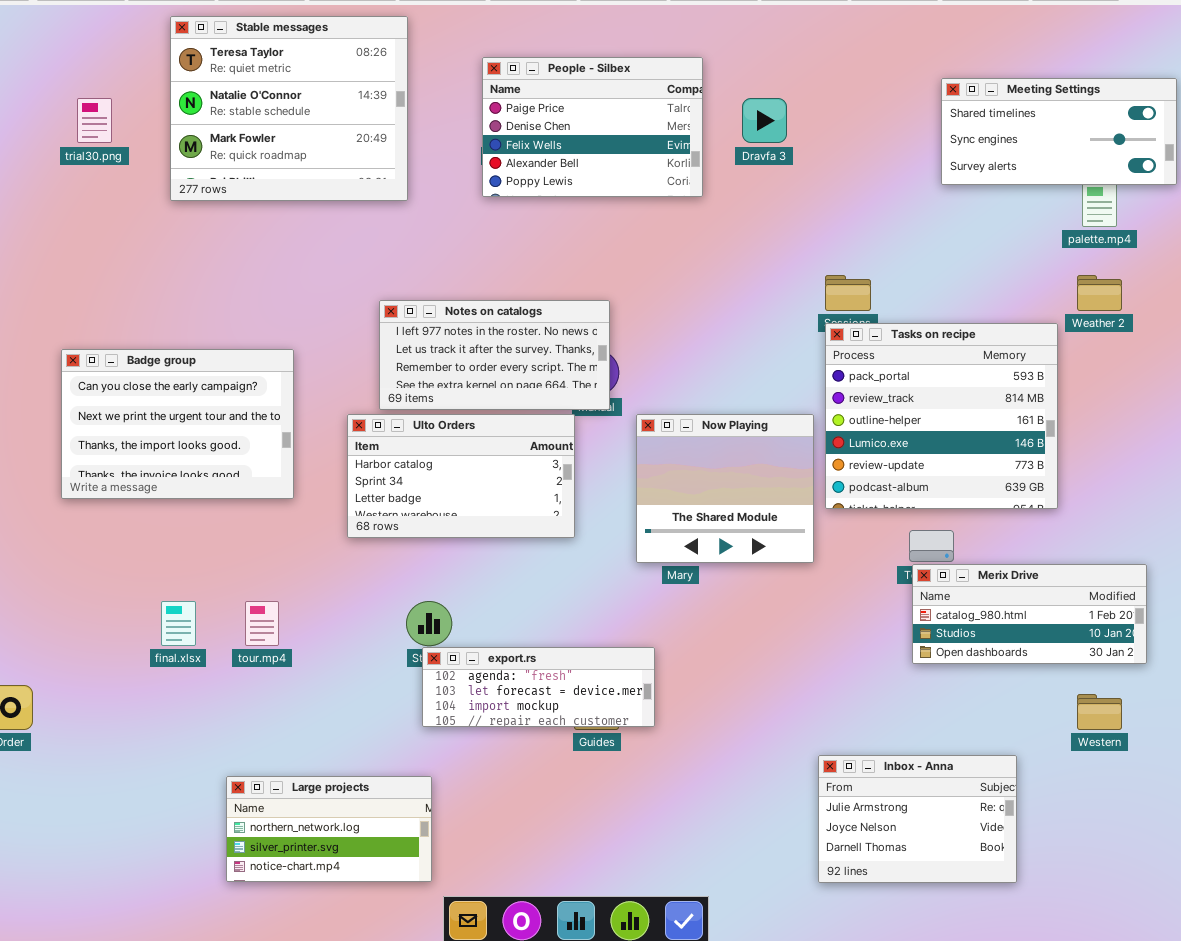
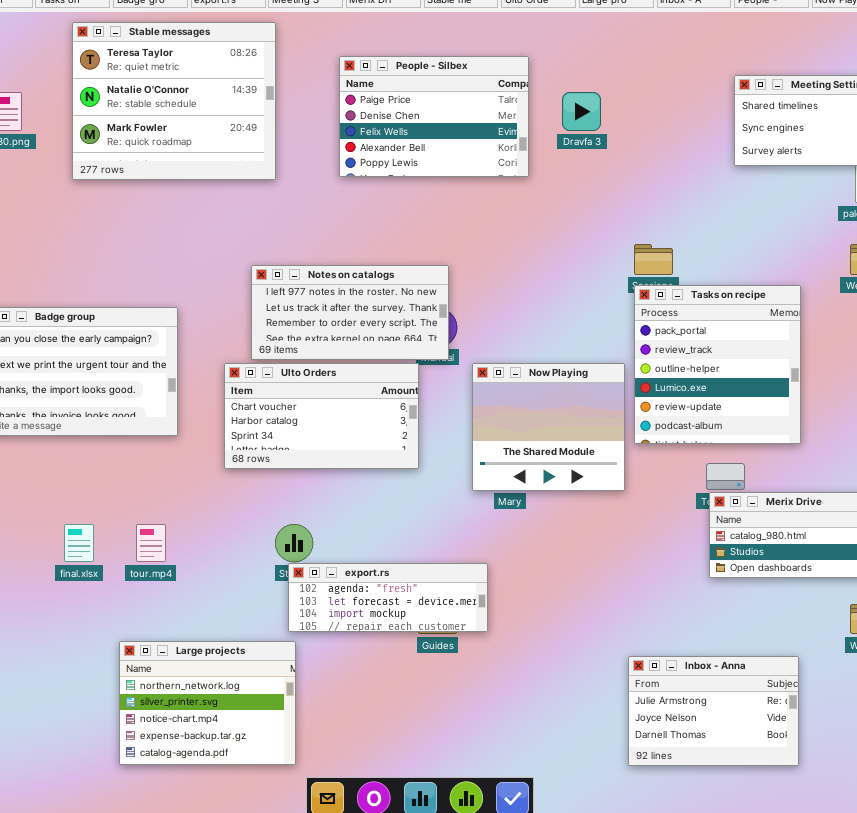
Tasks on recipe: [825,323,1058,509] -> [634,285,801,444], resized
Ulto Orders: [347,414,575,538] -> [224,363,419,469], scrolled up 1 row
Large projects: [226,776,432,882] -> [119,641,296,765], resized

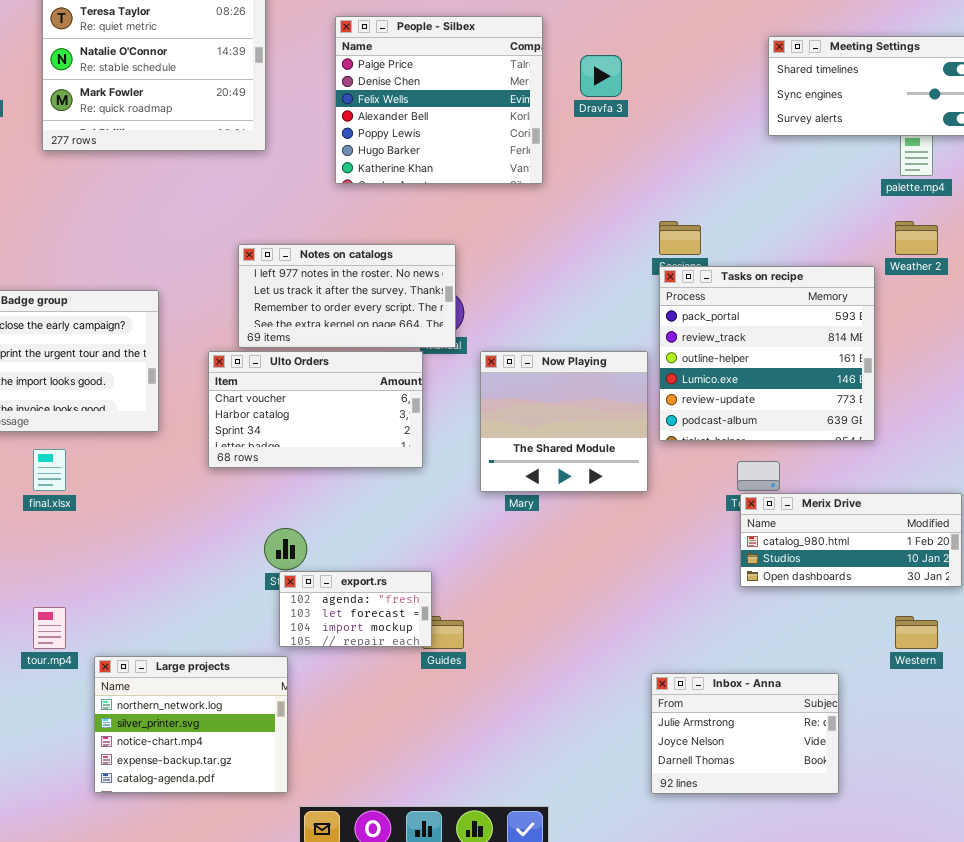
People - Silbex: [339,56,529,177] -> [335,16,543,184], resized
Tasks on recipe: [634,285,801,444] -> [659,266,875,441], resized
final.xlsx: [64,524,94,562] -> [33,449,66,491], moved
tour.mp4: [136,524,166,562] -> [33,607,66,649], moved
export.rs: [288,563,488,632] -> [279,571,432,647], resized

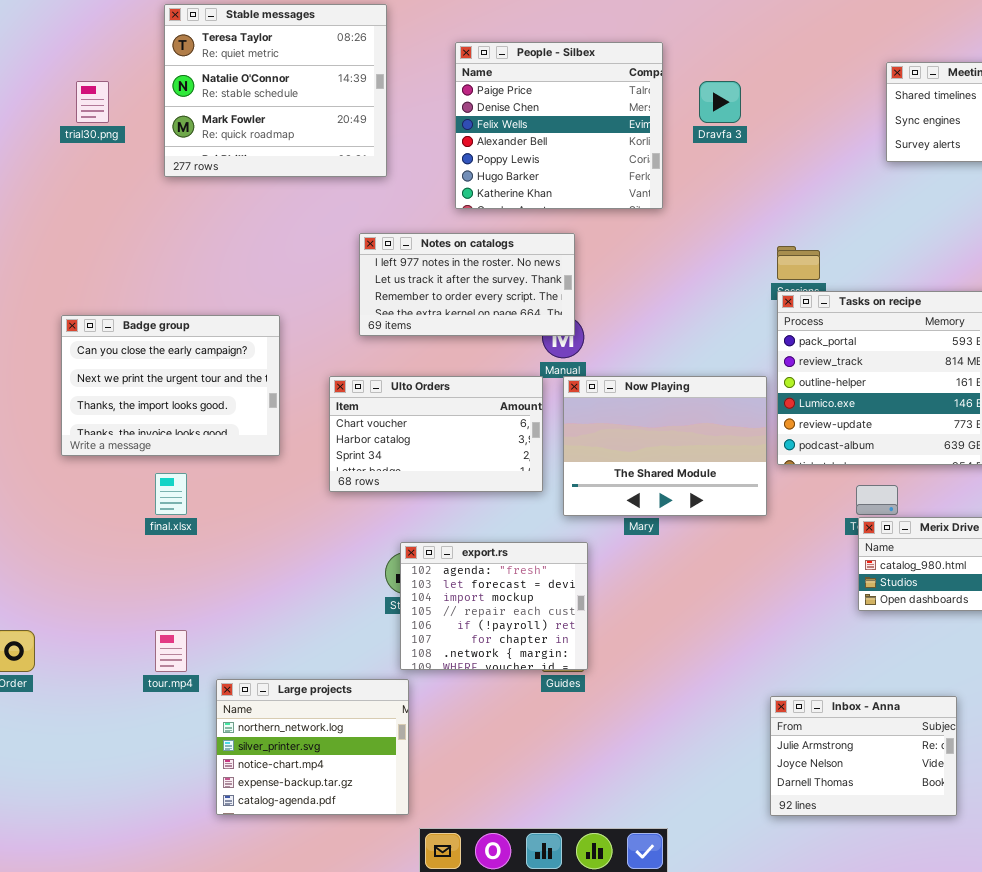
Notes on catalogs: [238,244,456,348] -> [359,233,575,336], moved
Now Playing: [480,351,648,492] -> [563,376,767,516], resized
export.rs: [279,571,432,647] -> [400,542,588,670], resized

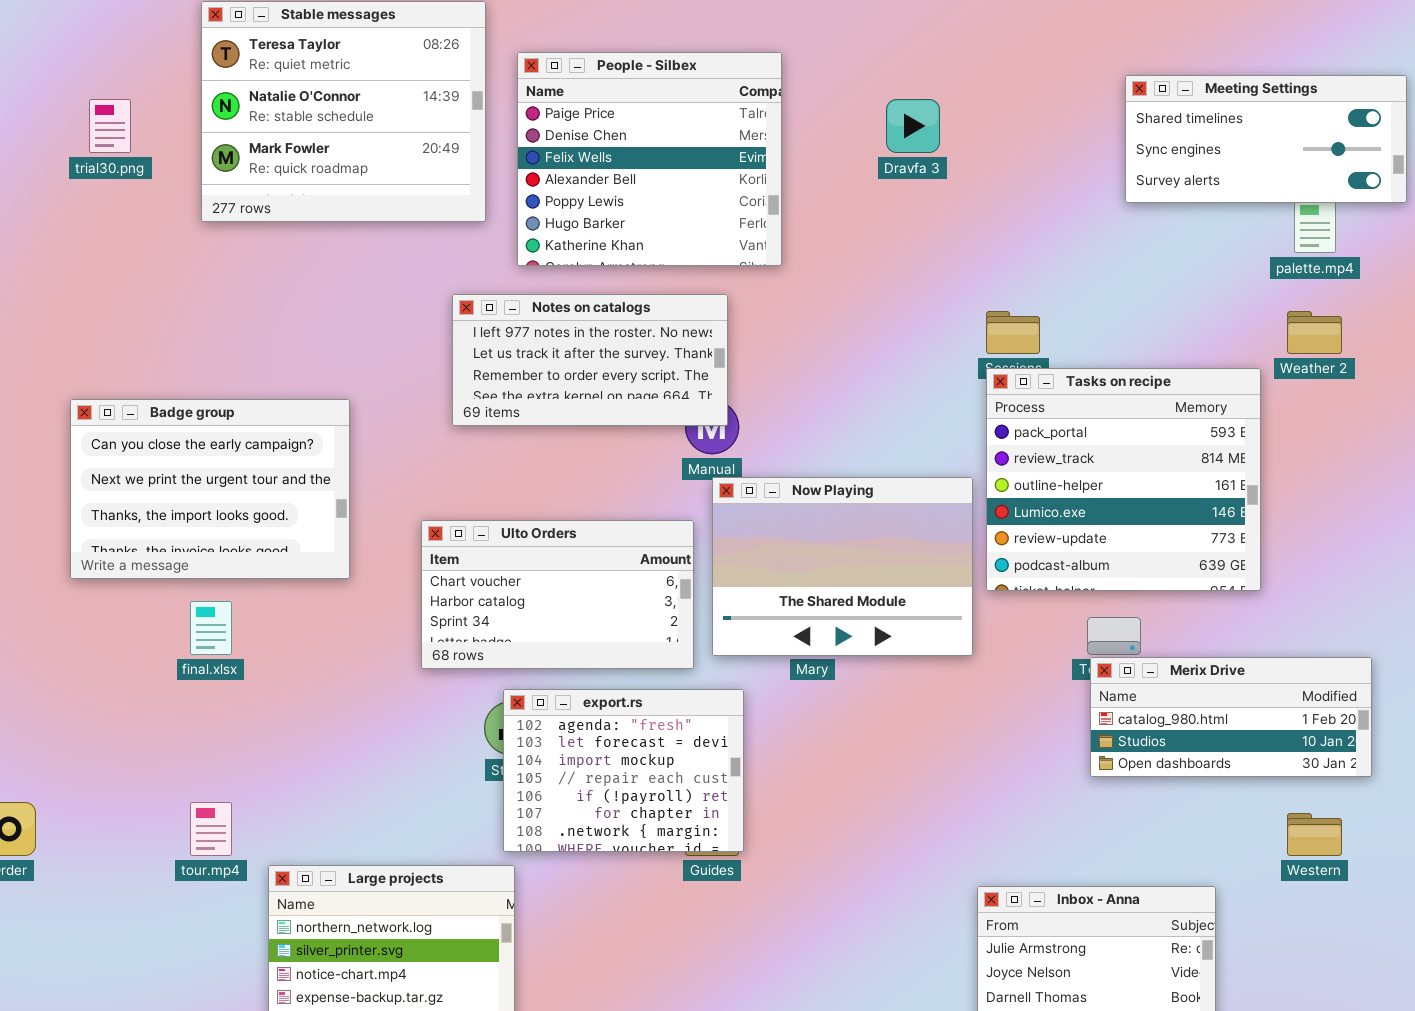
People - Silbex: [455,42,663,209] -> [517,52,782,266], moved
Ulto Orders: [329,376,543,492] -> [421,520,694,669], moved

